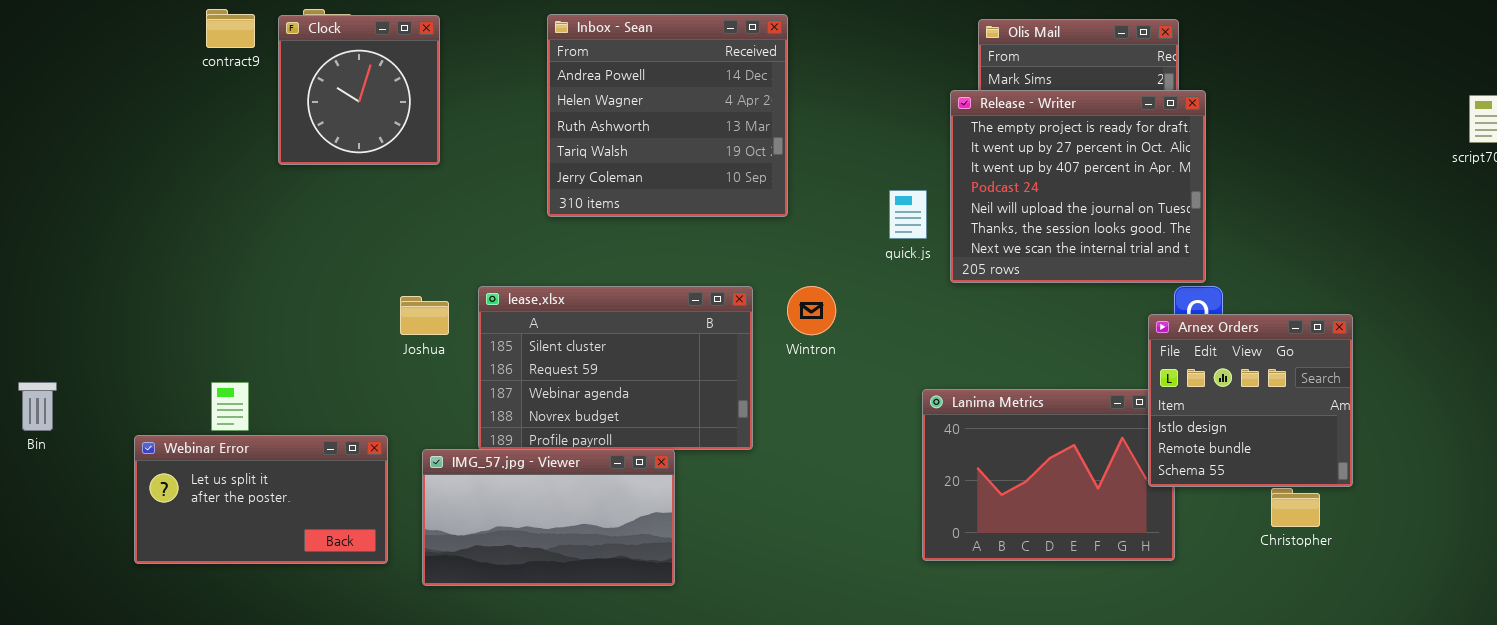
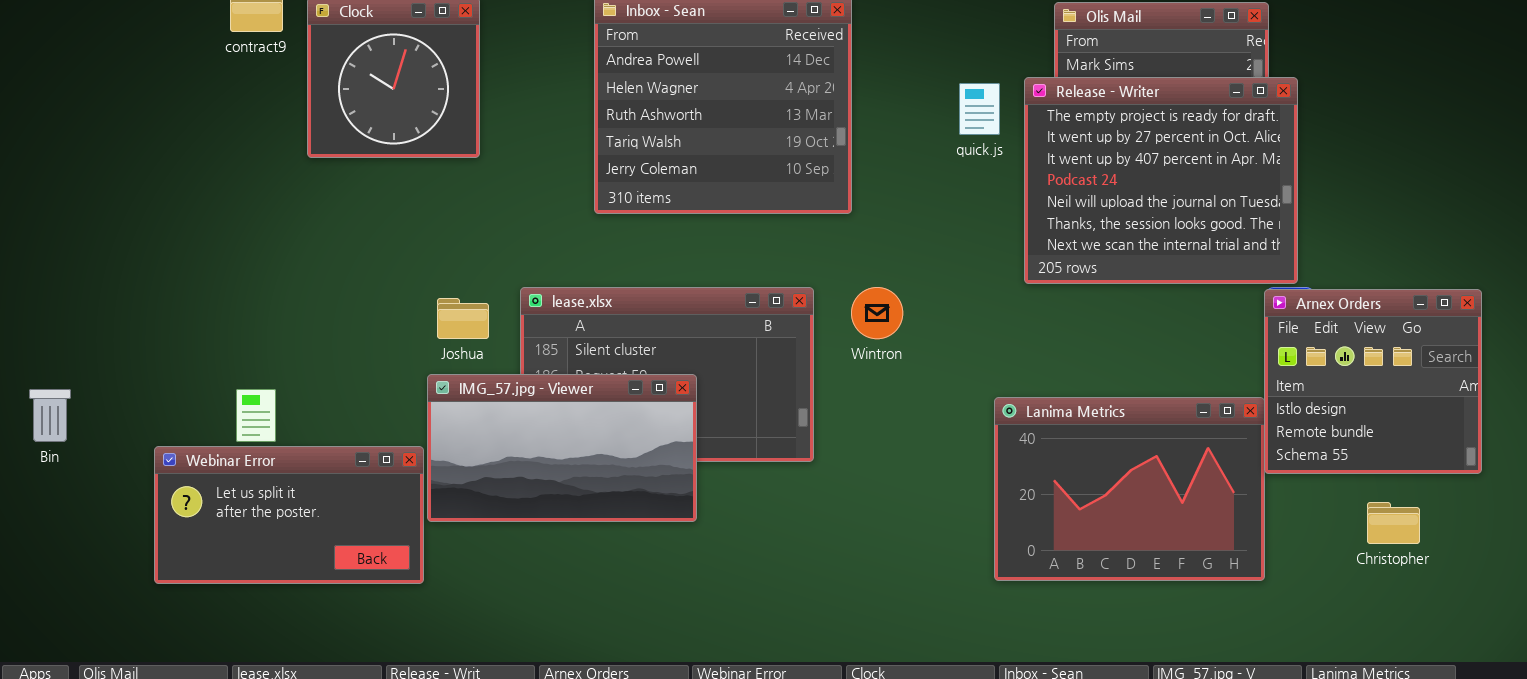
quick.js: [889,190,927,239] -> [959,83,1000,135], moved
Arnex Orders: [1148,314,1353,487] -> [1264,289,1482,474], moved
IMG_57.jpg - Viewer: [422,449,675,586] -> [427,374,697,522], moved

